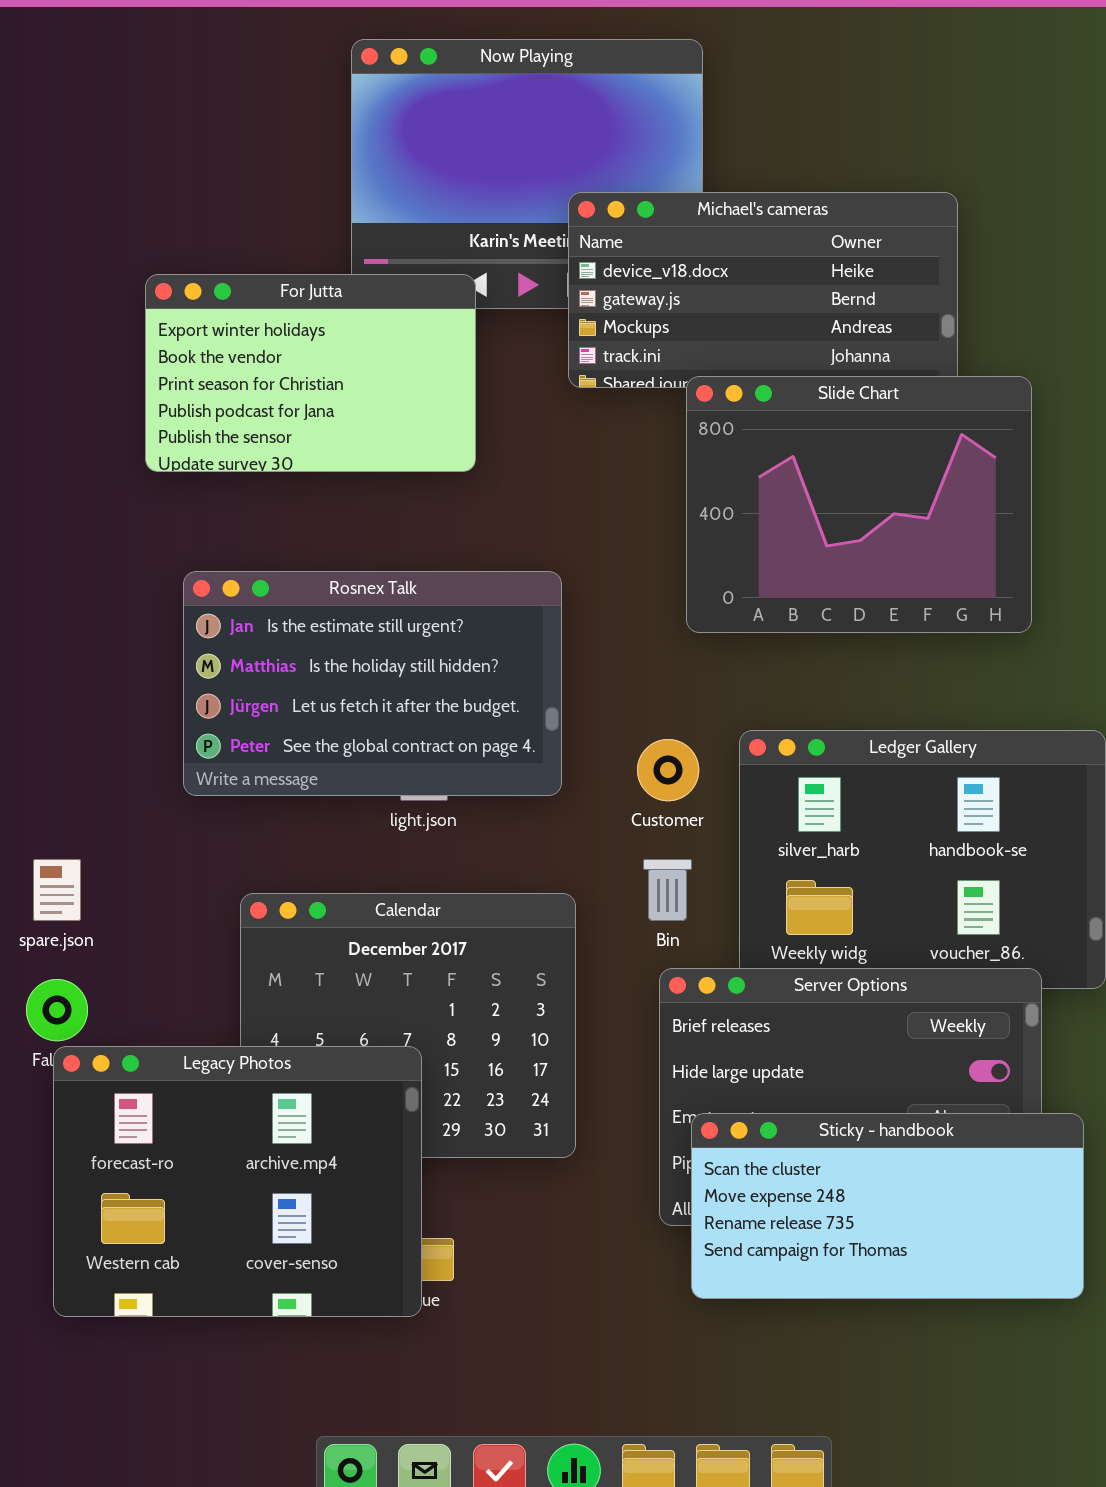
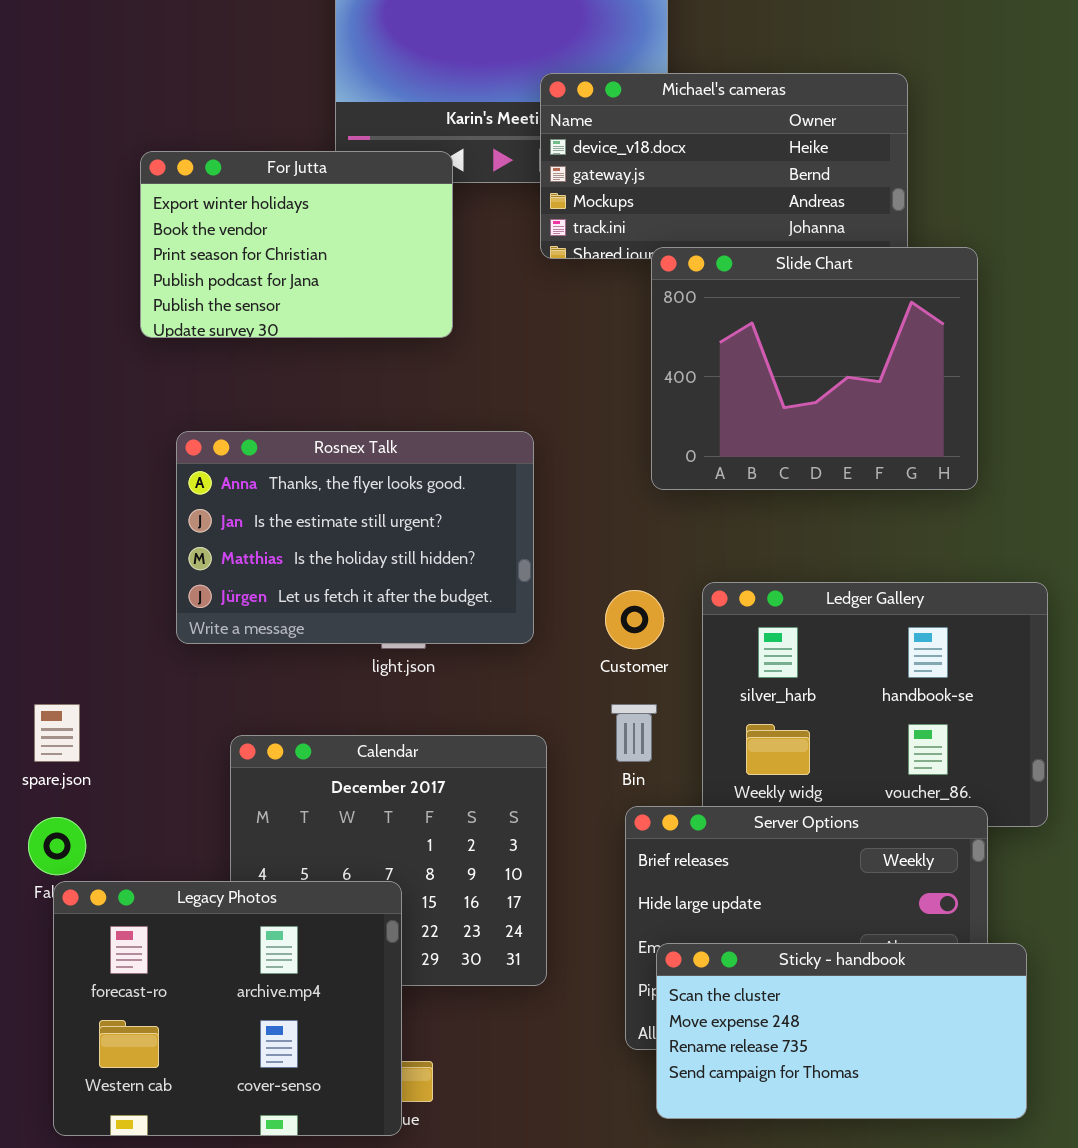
Rosnex Talk: [183,571,562,796] -> [176,431,534,644], scrolled up 1 row

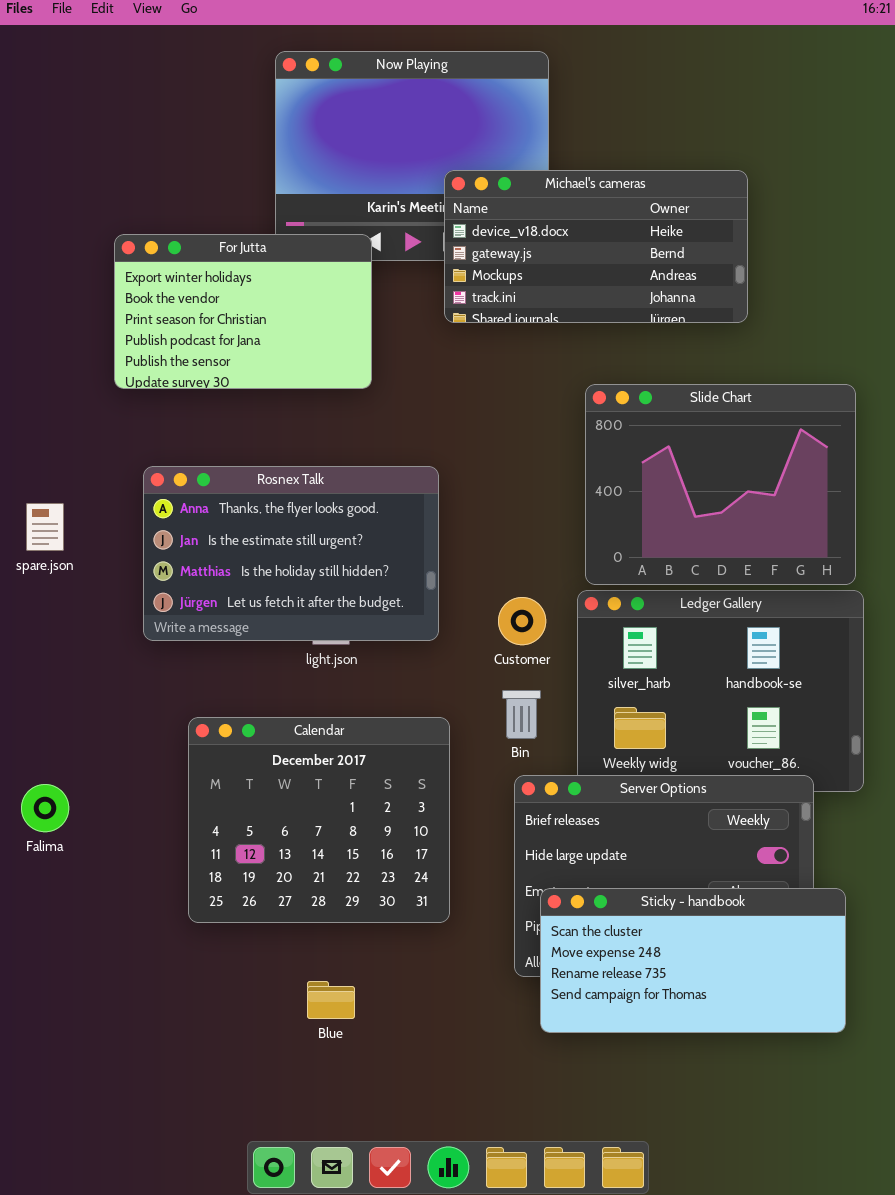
Slide Chart: [651,247,978,490] -> [585,384,856,585], moved
spare.json: [34,704,80,762] -> [26,503,64,551], moved
Legacy Photos: [53,881,402,1136] -> none, closed

